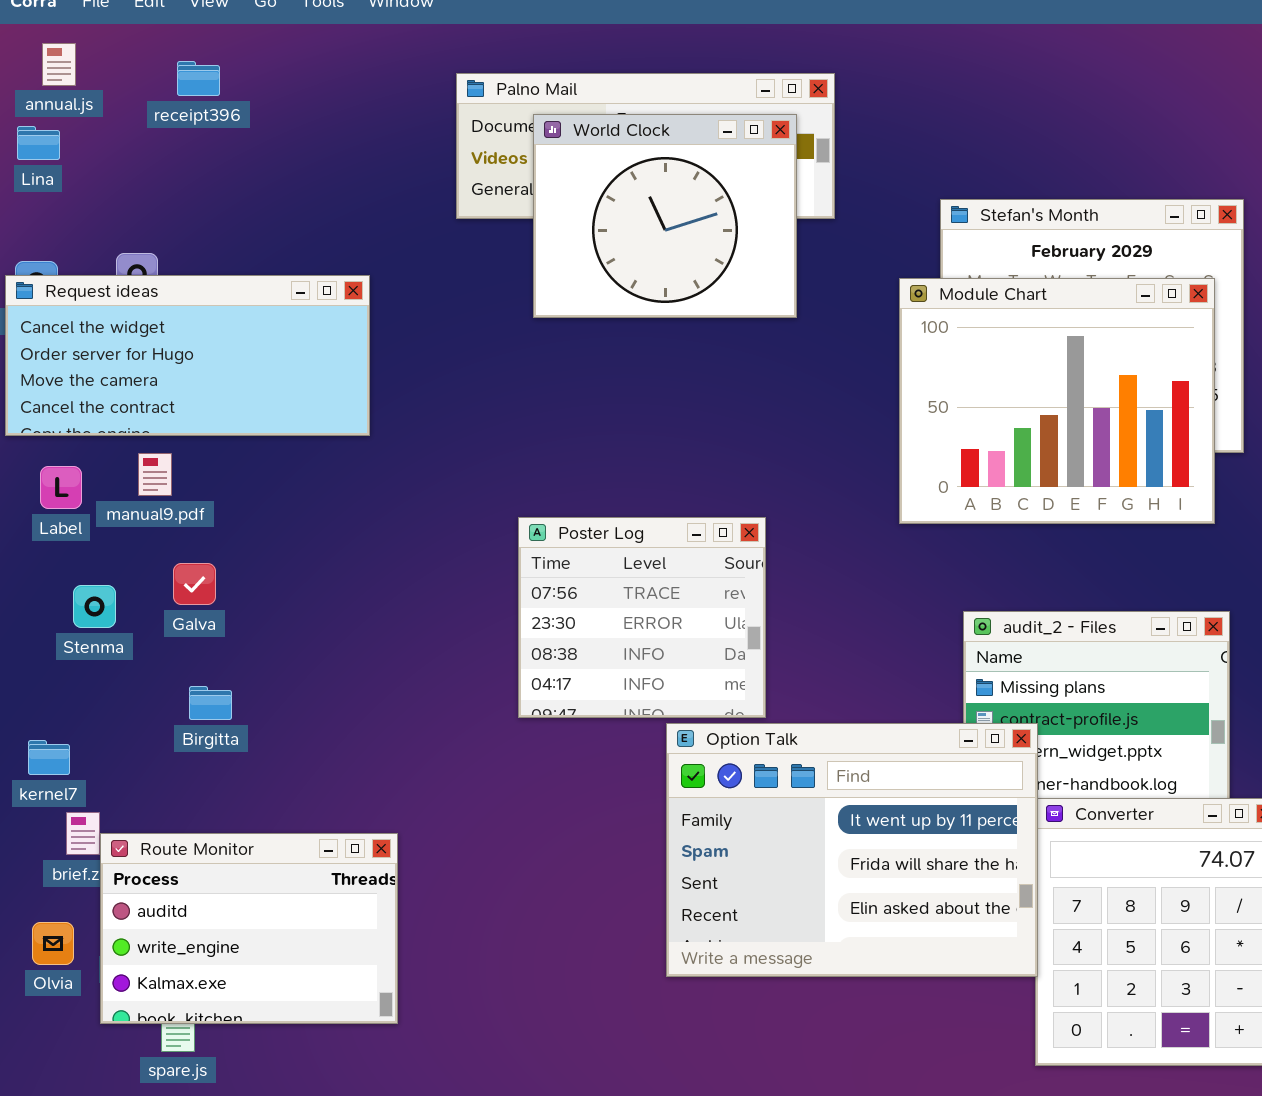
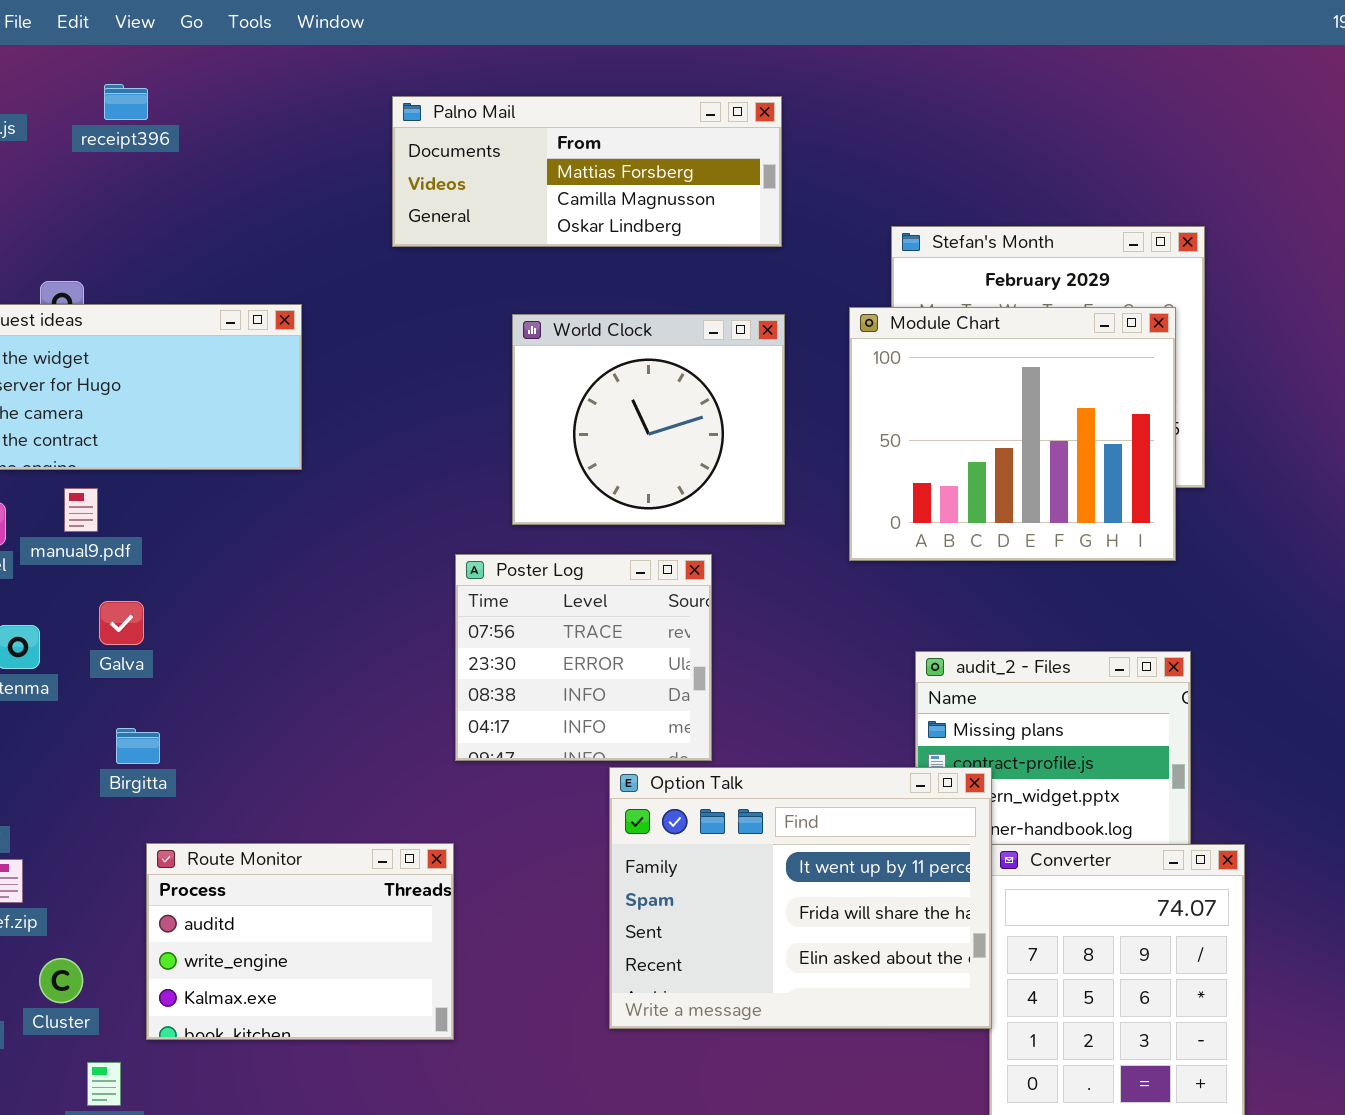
World Clock: [533,114,797,318] -> [512,314,785,525], moved
Route Monitor: [100,833,398,1024] -> [146,843,454,1040], moved

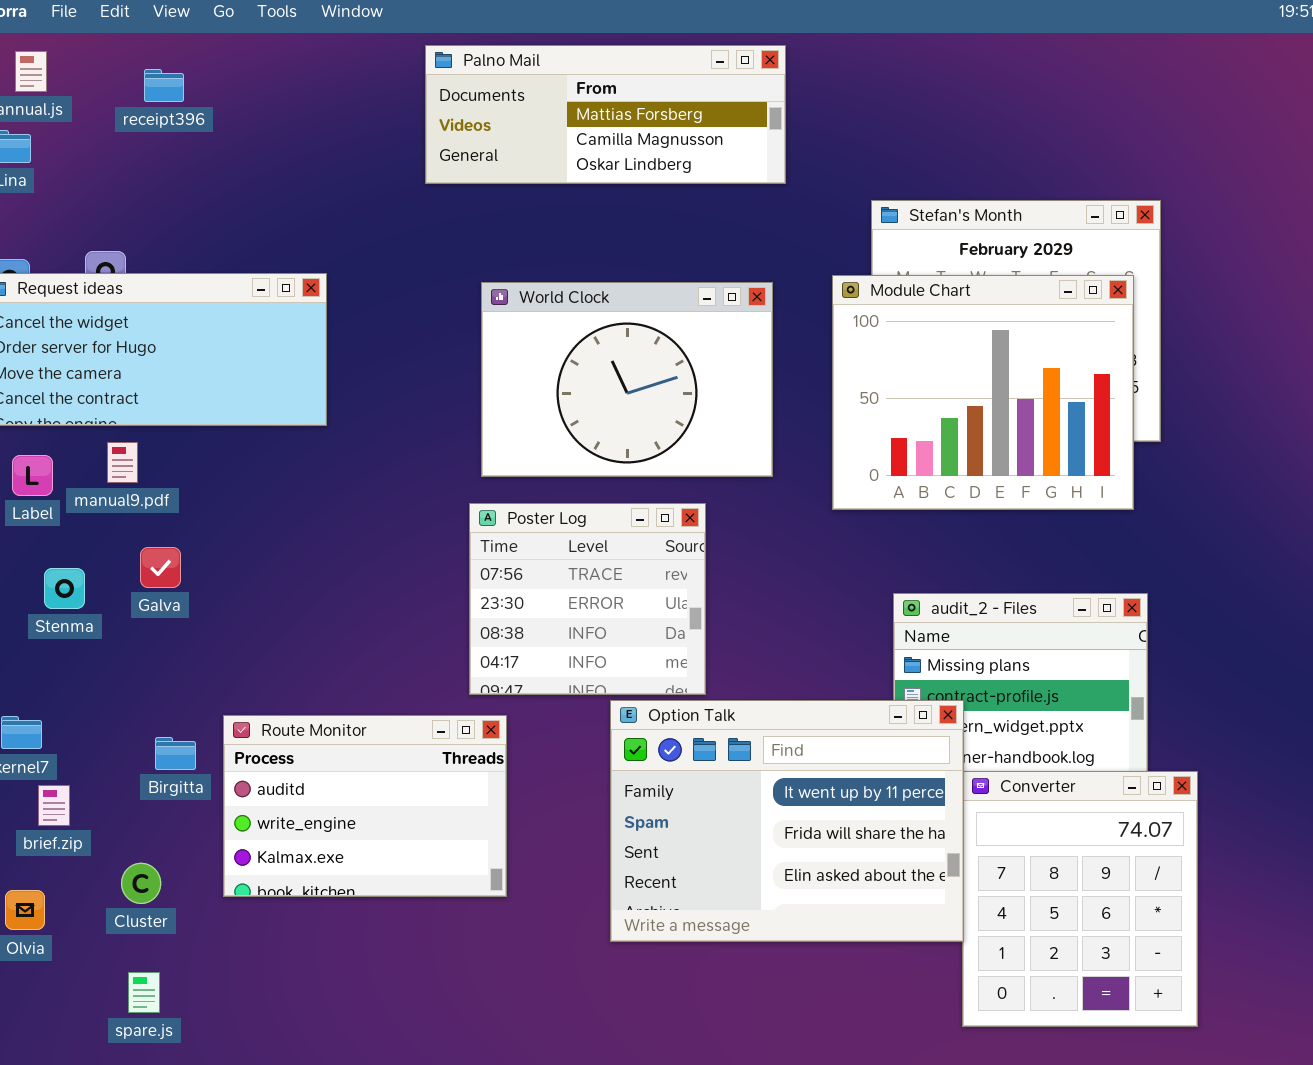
Palno Mail: [392,96,782,247] -> [425,45,786,184], moved
World Clock: [512,314,785,525] -> [481,282,773,477], resized
Birgitta: [116,728,160,764] -> [155,737,196,770], moved
Route Monitor: [146,843,454,1040] -> [223,715,507,897], moved
Cluster: [39,958,83,1003] -> [121,863,161,904], moved

